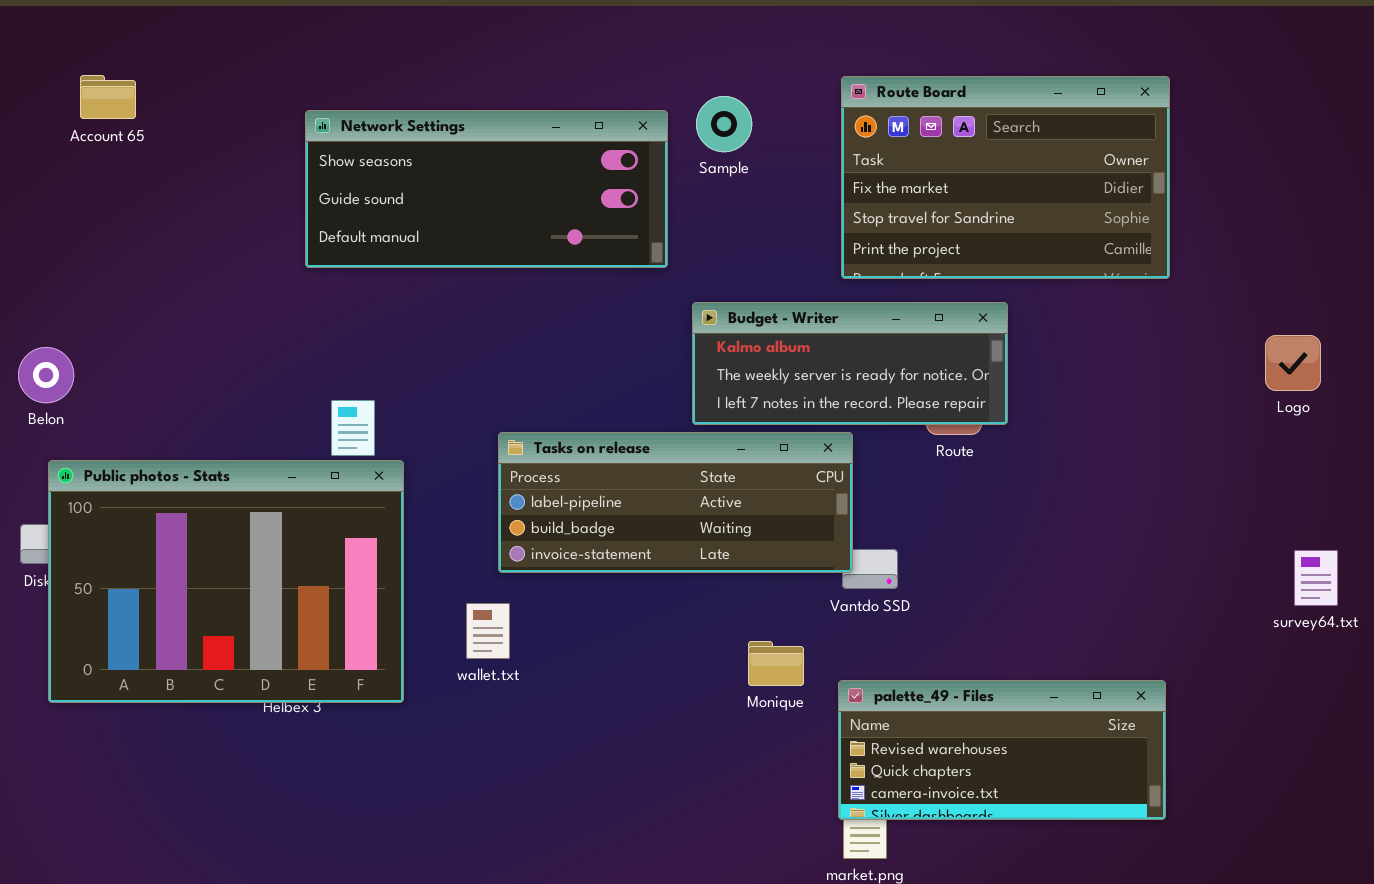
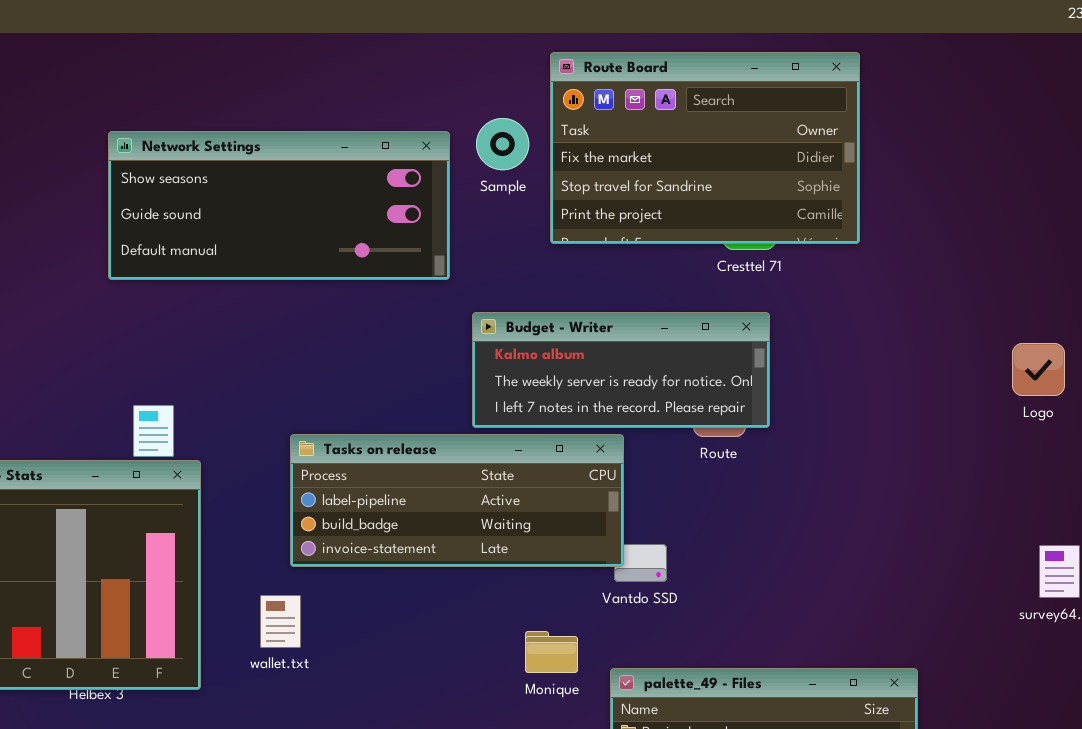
Route Board: [841,76,1170,279] -> [550,52,860,244], moved

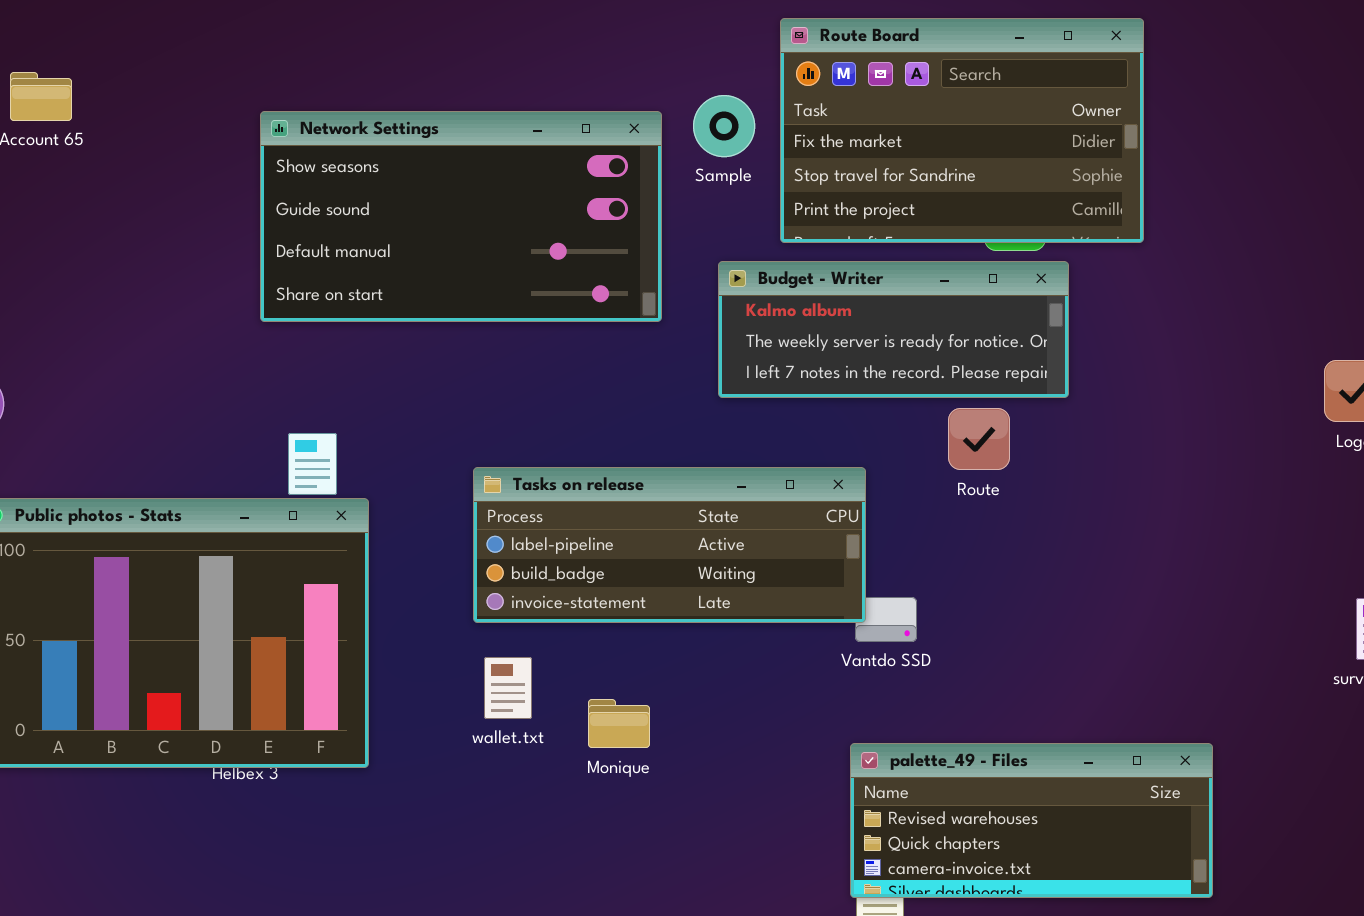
Network Settings: [108,131,450,280] -> [260,111,662,322], resized
Budget - Writer: [472,312,770,428] -> [718,261,1069,398], moved
wallet.txt: [260,595,301,648] -> [484,657,532,719], moved
Monique: [525,631,578,673] -> [588,699,650,748], moved

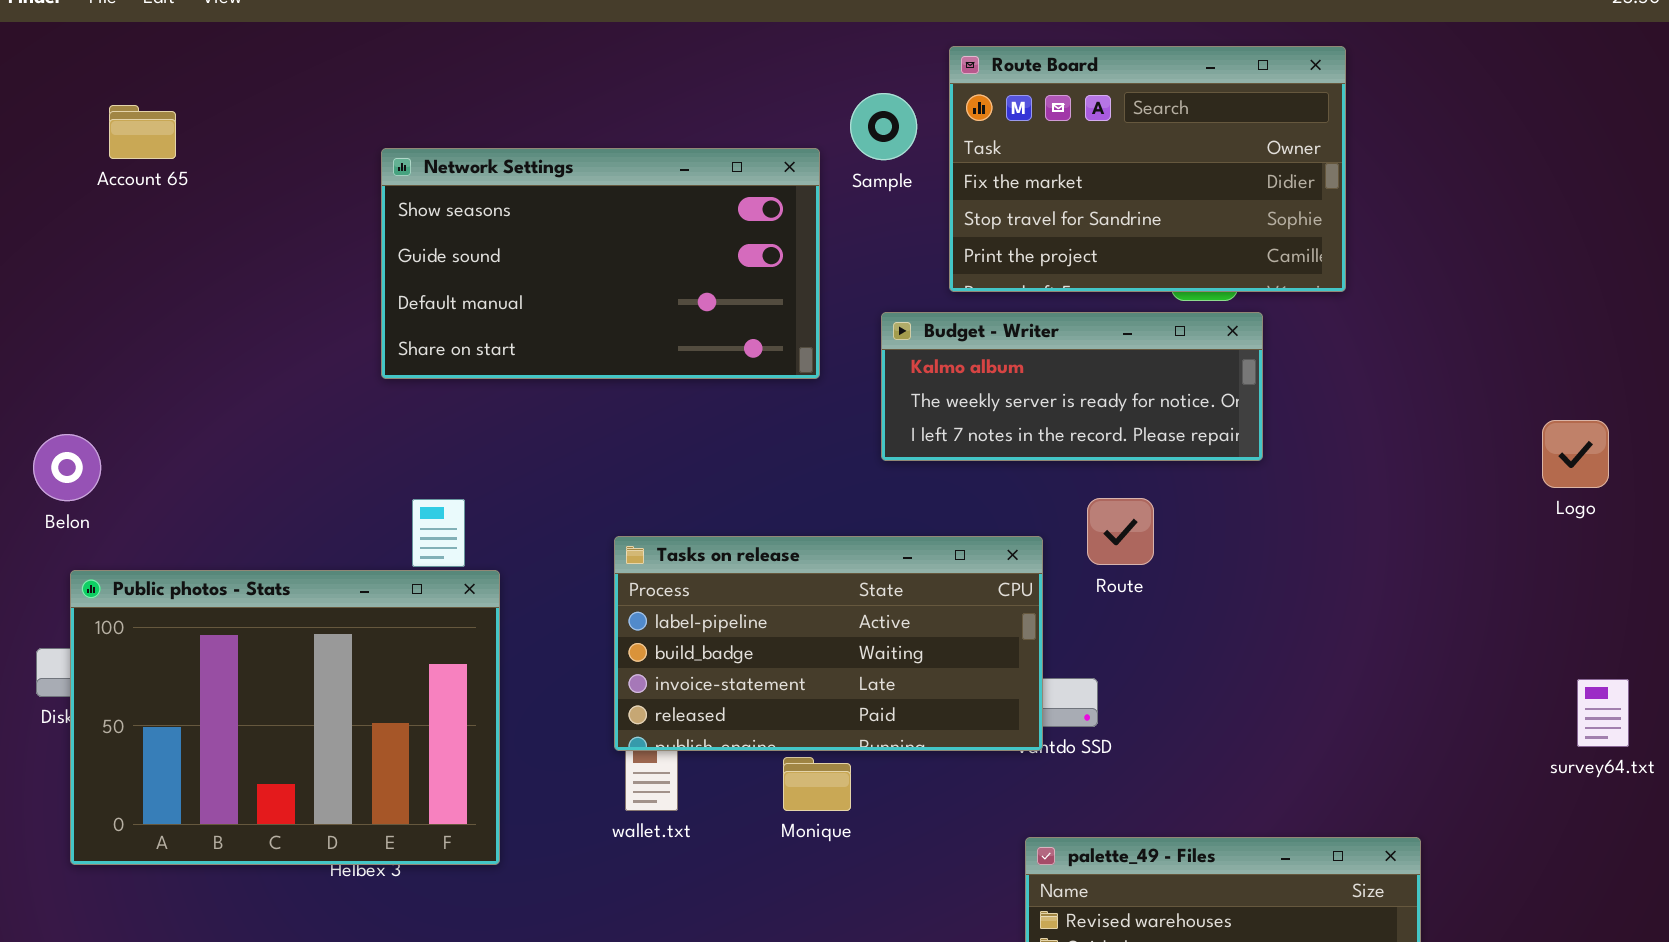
Sample: [693,95,755,157] -> [850,93,917,160], moved
Route: [948,408,1010,470] -> [1087,498,1154,565], moved
Tasks on release: [473,467,866,623] -> [614,536,1043,751], resized
Monique: [588,699,650,748] -> [783,757,851,811], moved

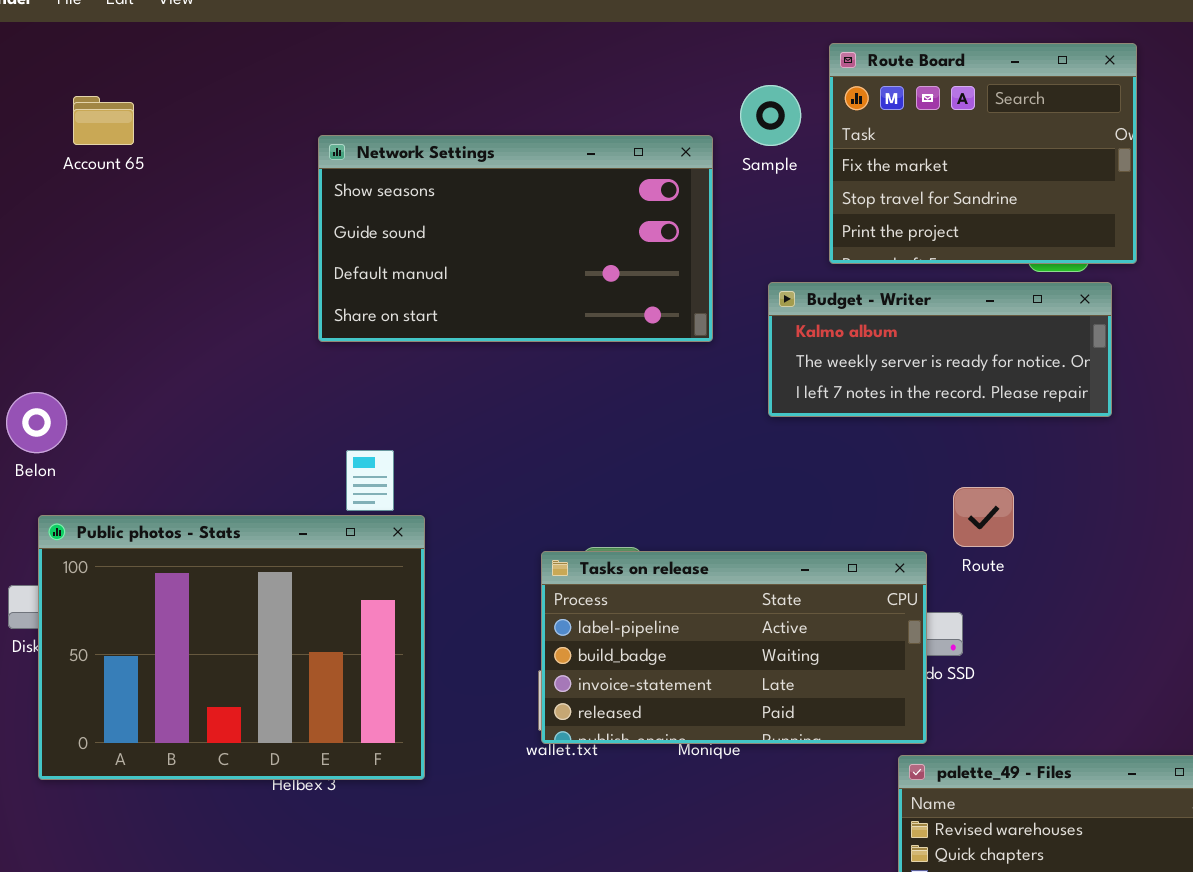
Route Board: [949,46,1346,292] -> [829,43,1137,264], resized
Route: [1087,498,1154,565] -> [953,487,1014,547], moved
Tasks on release: [614,536,1043,751] -> [541,551,927,744], moved

